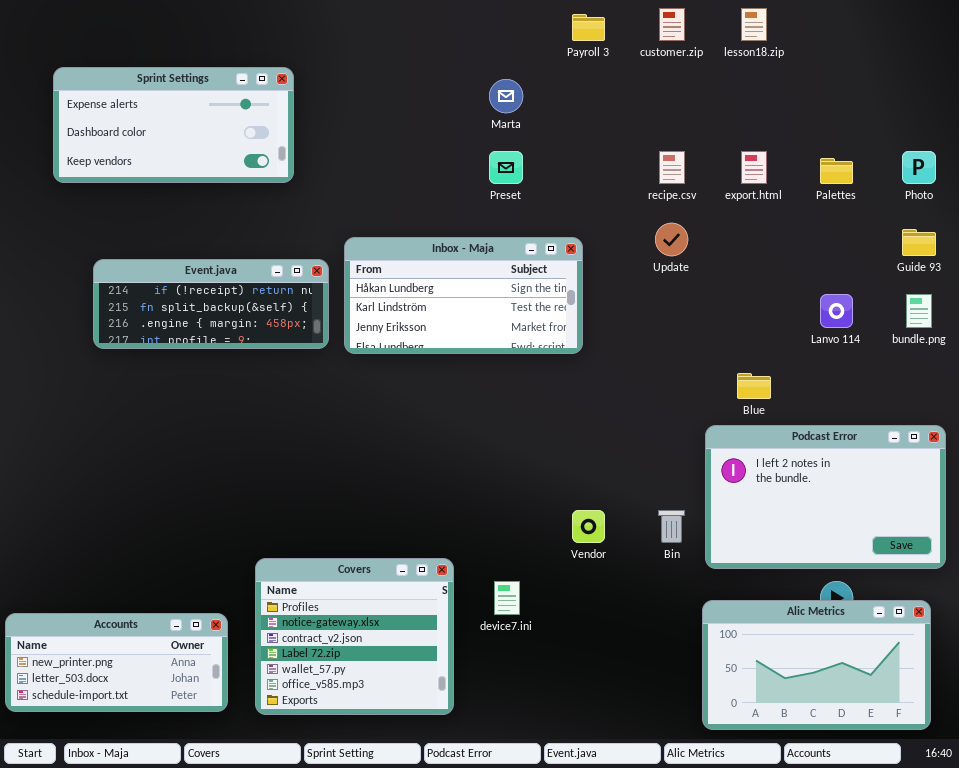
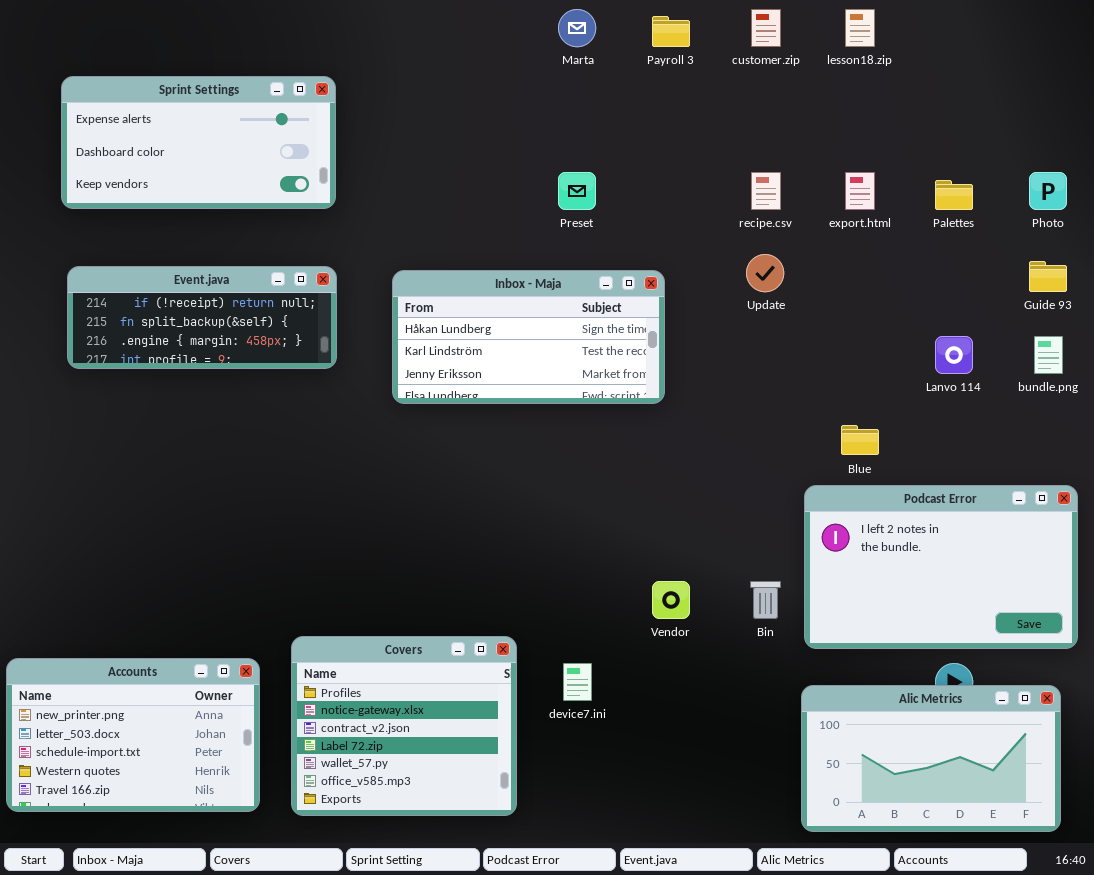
Marta: [489,79,523,113] -> [558,9,596,47], moved
Event.java: [93,259,329,349] -> [67,266,337,369], moved
Accounts: [5,613,228,712] -> [6,658,260,812], resized

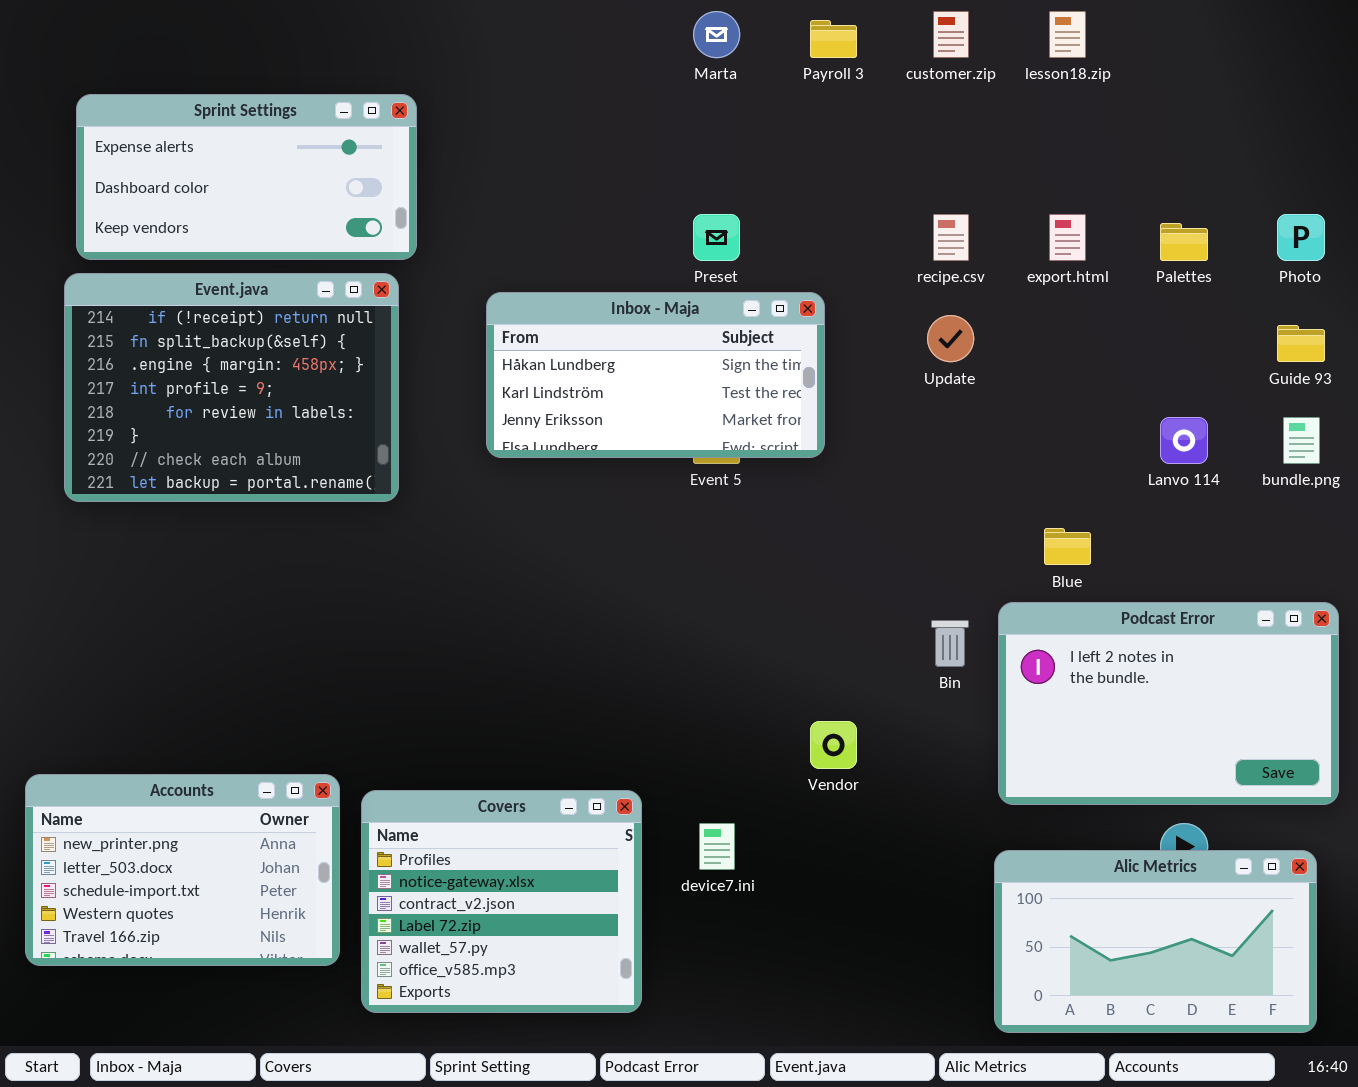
Event.java: [67,266,337,369] -> [64,273,399,502], moved, resized
Inbox - Maja: [392,270,665,404] -> [486,292,825,458], moved
Bin: [750,581,781,619] -> [931,620,969,667], moved
Accounts: [6,658,260,812] -> [25,774,340,966], moved

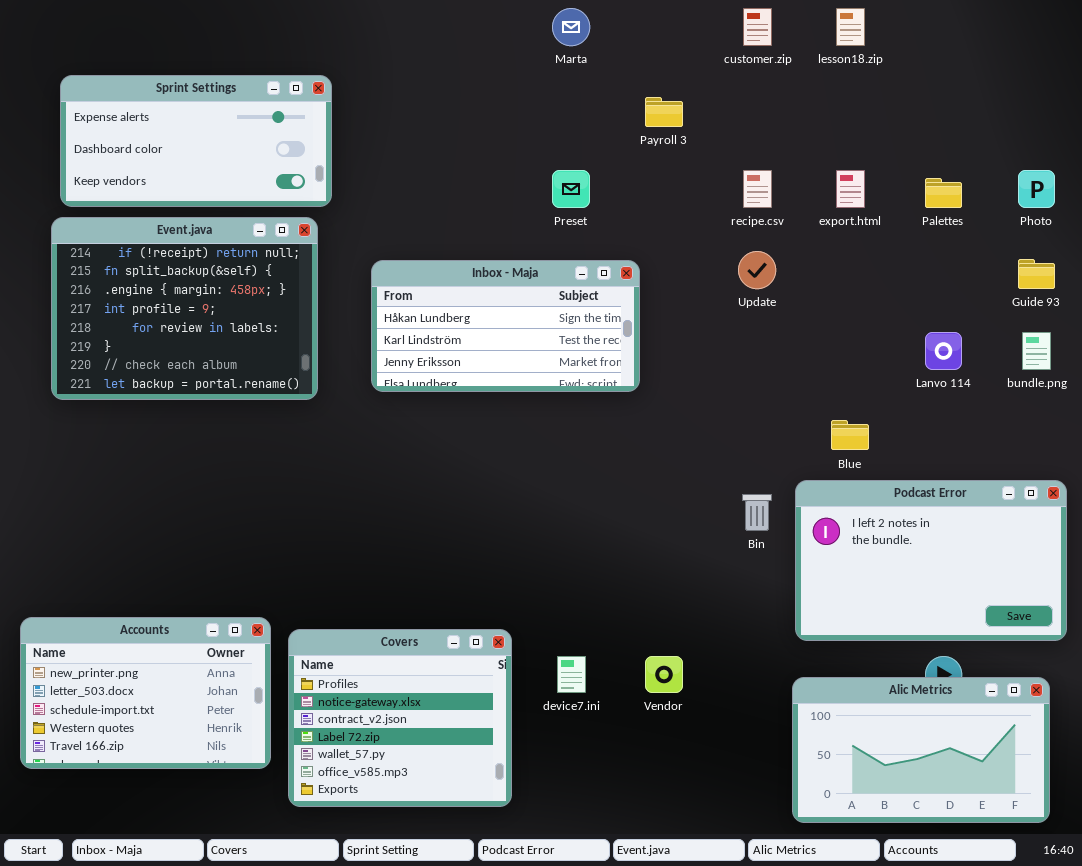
Payroll 3: [810,20,857,58] -> [645,97,683,127], moved
Inbox - Maja: [486,292,825,458] -> [371,260,640,392], moved
Vendor: [810,721,857,769] -> [645,656,683,693], moved

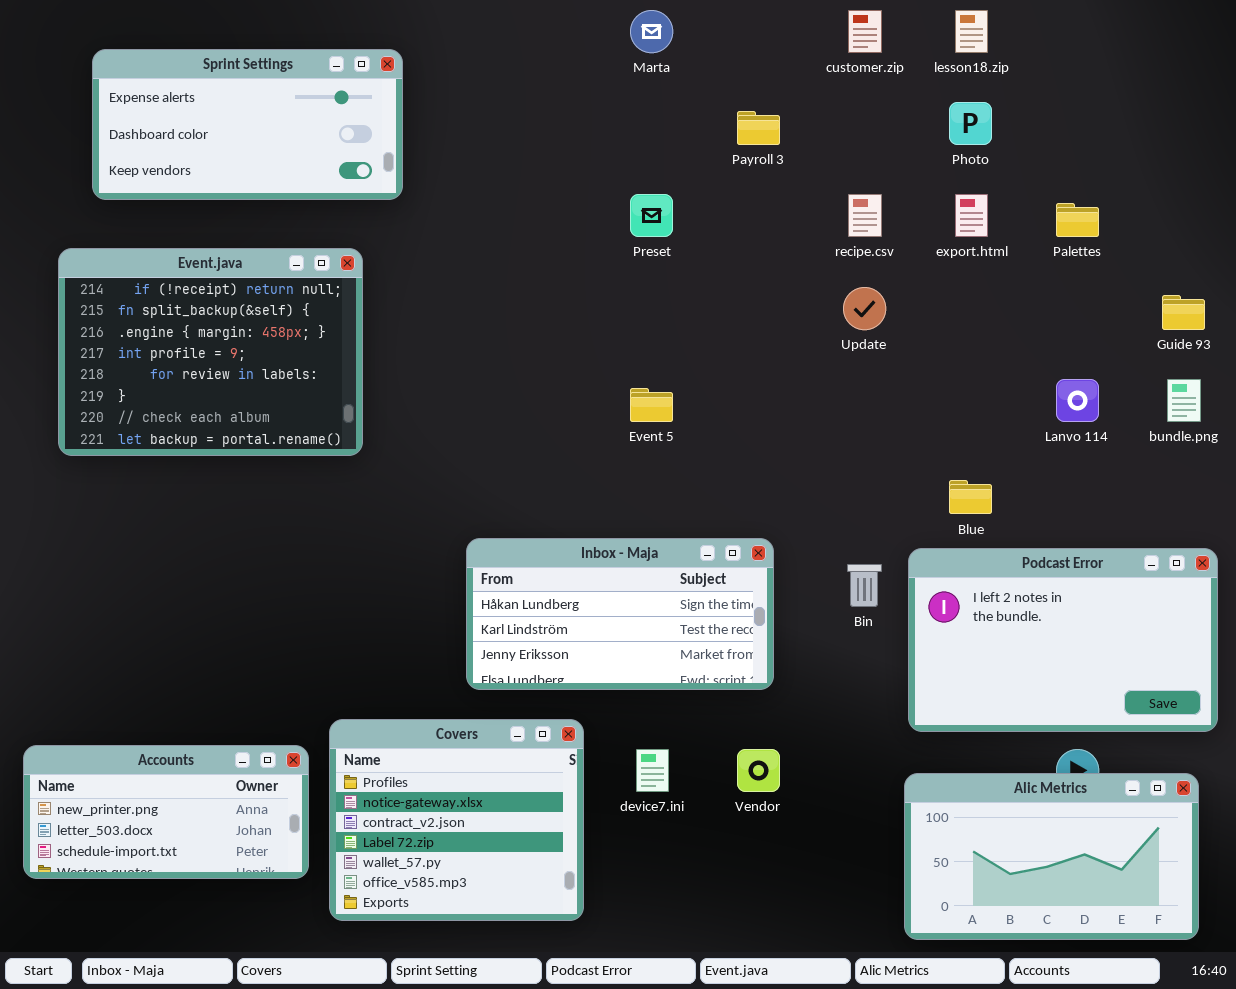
Sprint Settings: [60,75,332,207] -> [92,49,403,200], moved
Photo: [1018,170,1055,208] -> [949,102,992,145], moved
Inbox - Maja: [371,260,640,392] -> [466,538,774,690], moved
Accounts: [20,617,271,769] -> [23,745,309,879], resized

